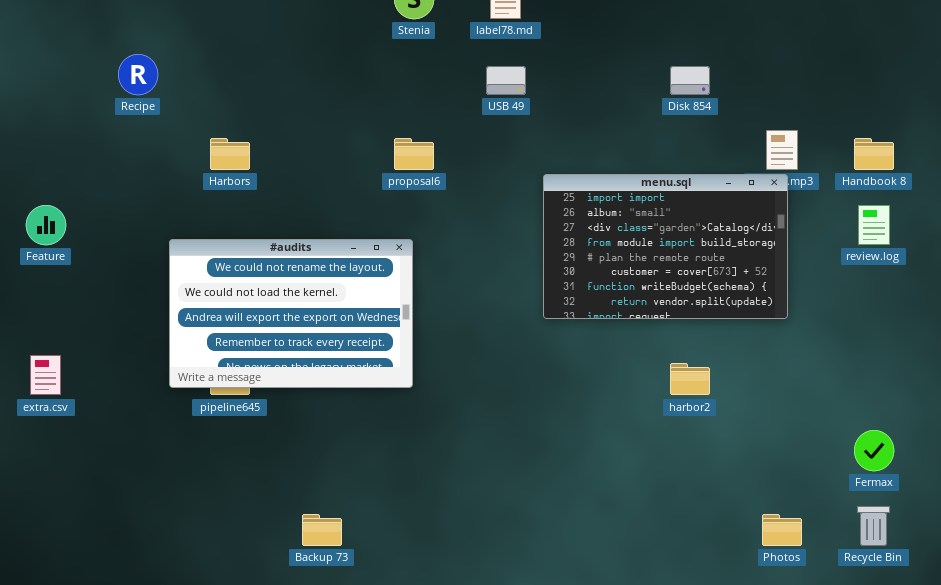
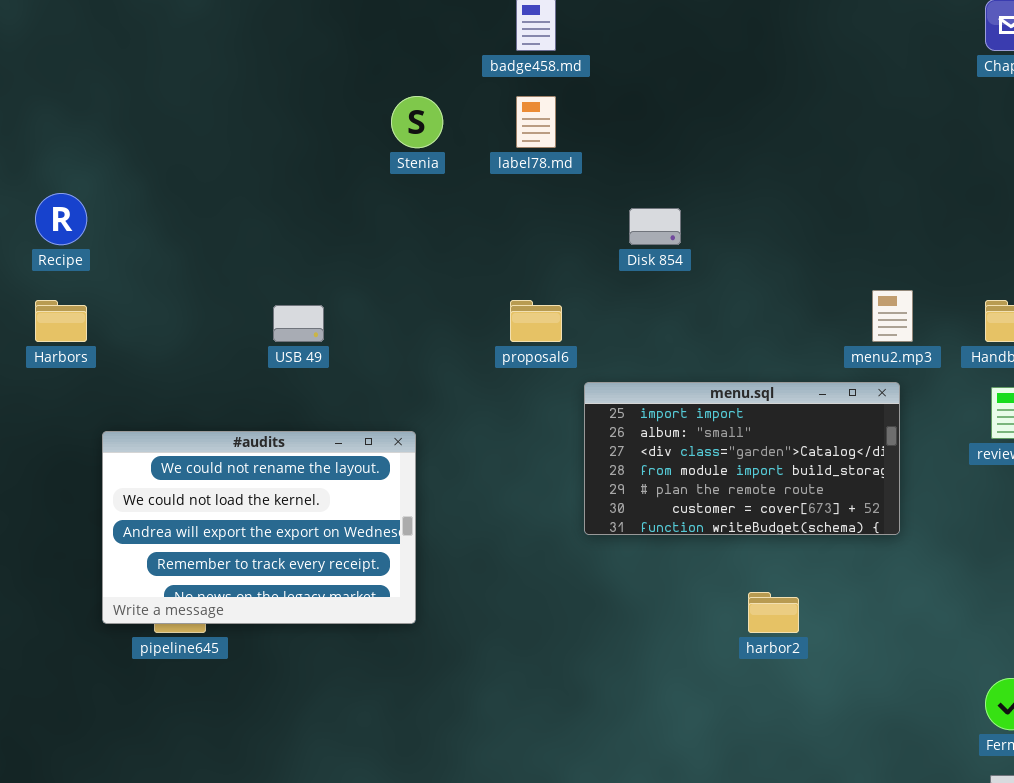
USB 49: [486,66,526,95] -> [273,305,324,342], moved
Disk 854: [670,66,710,95] -> [629,208,681,245], moved
Harbors: [210,138,250,170] -> [35,300,87,342], moved
proposal6: [394,138,434,170] -> [510,300,562,342], moved
menu.sql: [543,174,788,319] -> [584,382,900,535], resized

